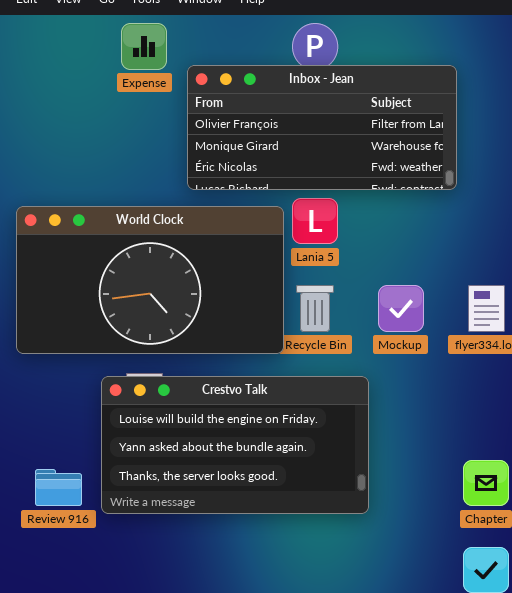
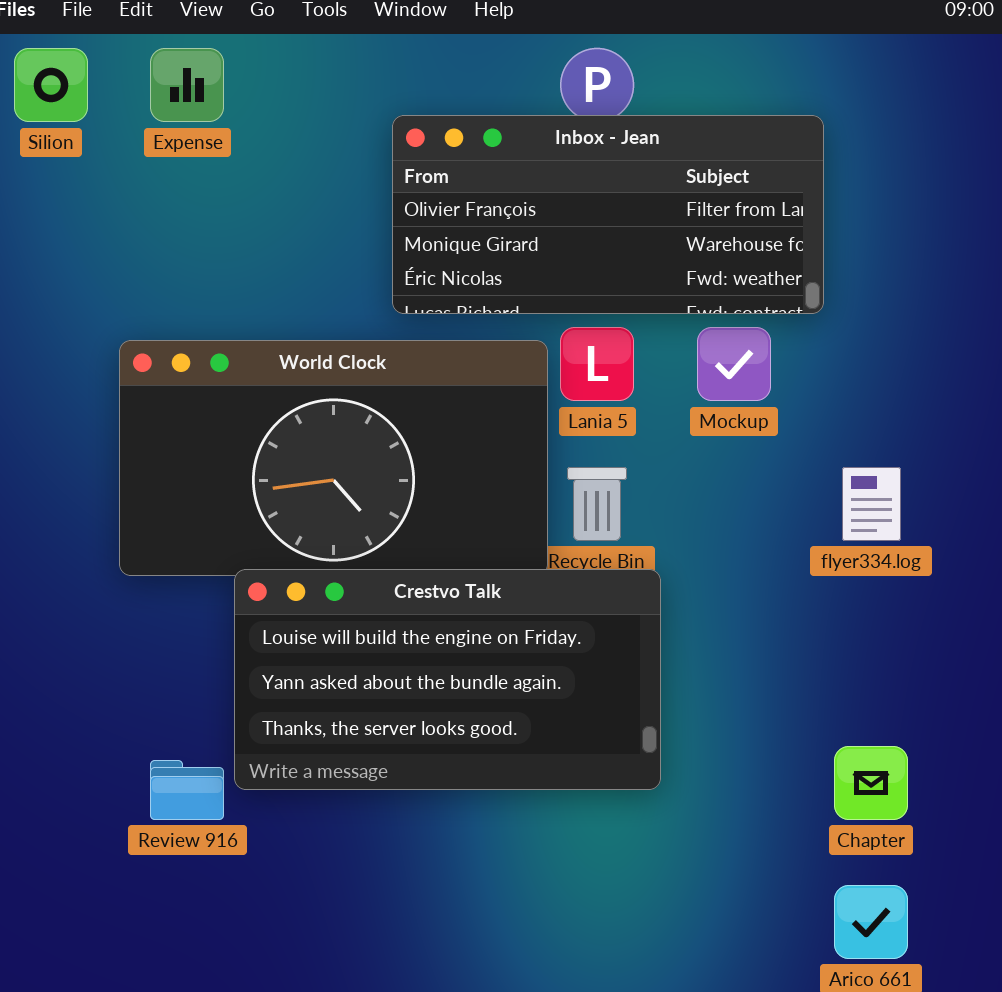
Expense: [121,23,167,70] -> [150,48,224,122], moved
Mockup: [378,285,424,332] -> [697,327,771,401], moved
Crestvo Talk: [101,376,369,514] -> [234,569,661,790], moved

